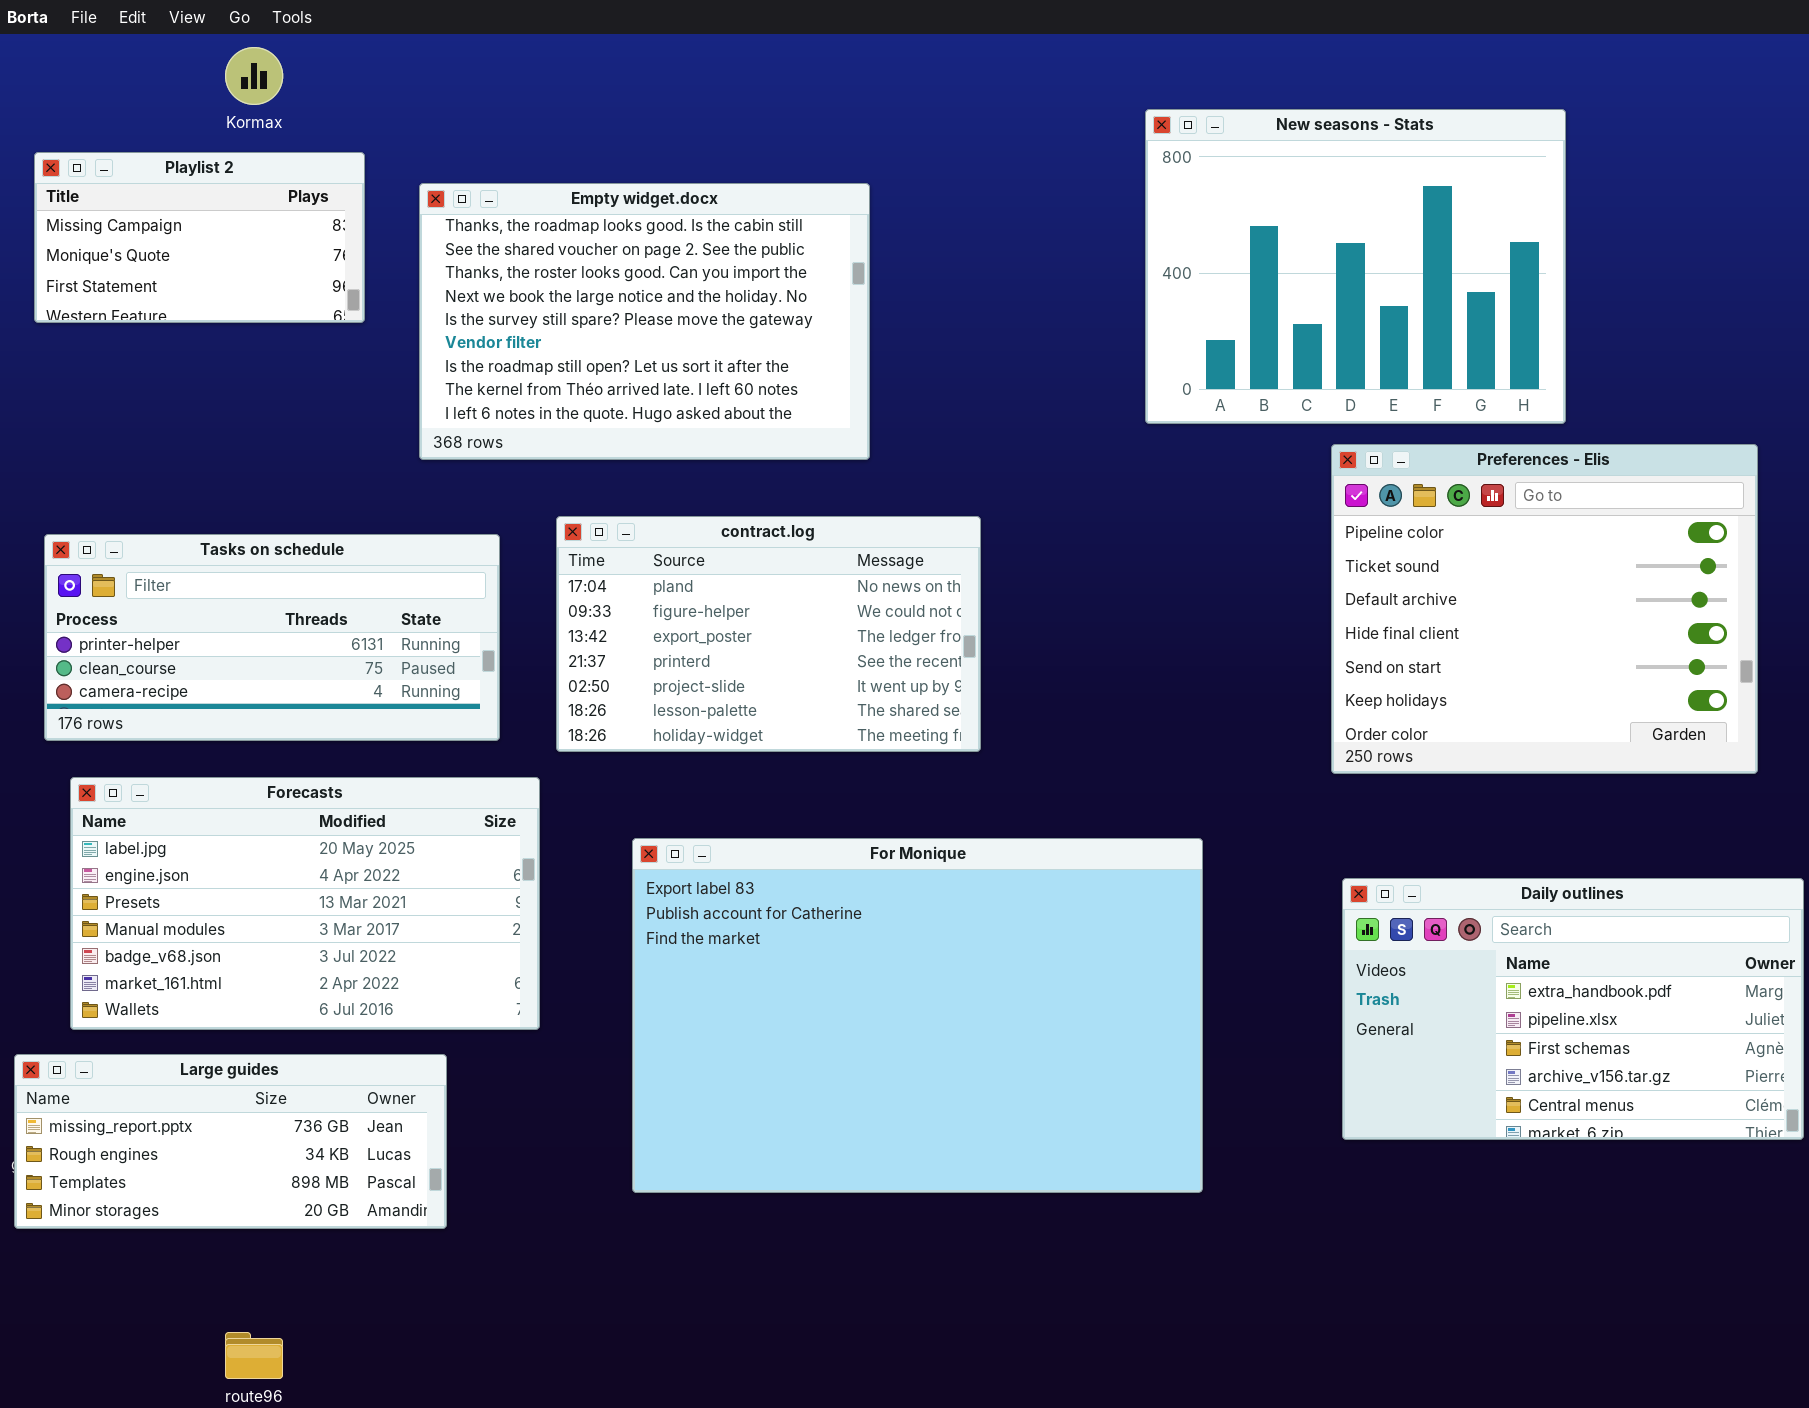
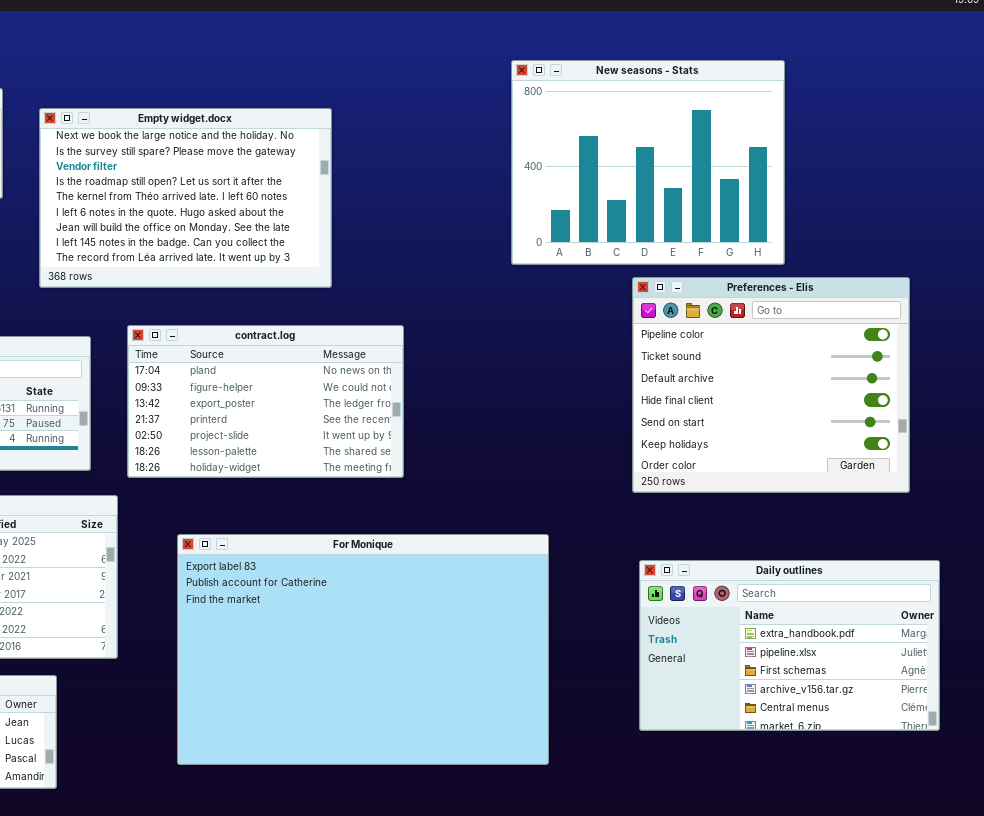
Empty widget.docx: [419,183,870,460] -> [39,108,332,288], scrolled down 3 rows

